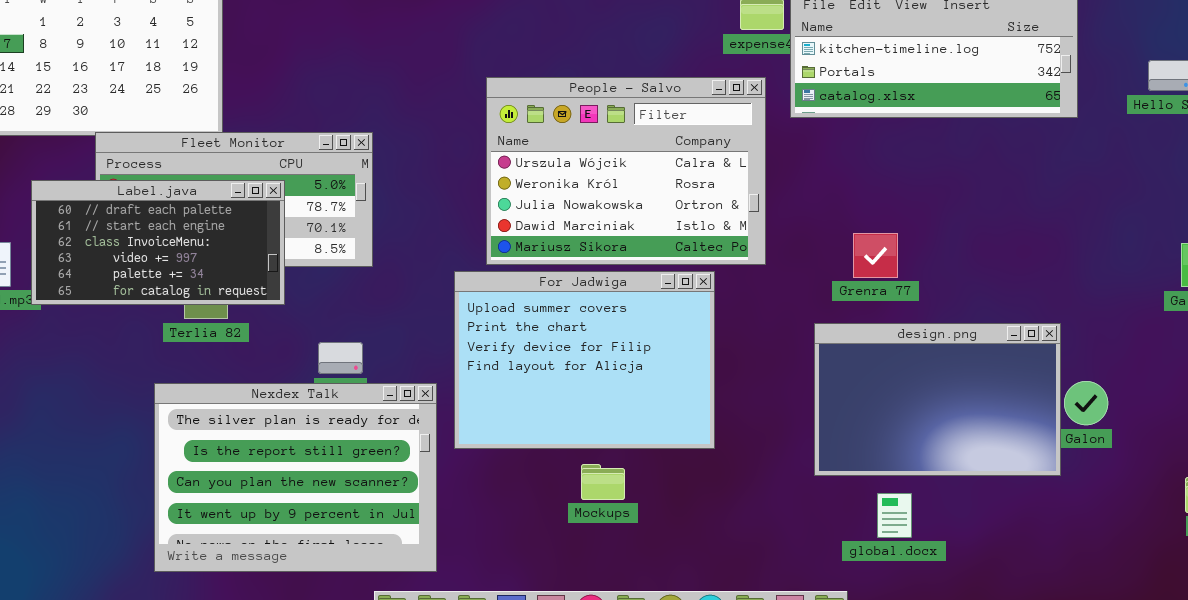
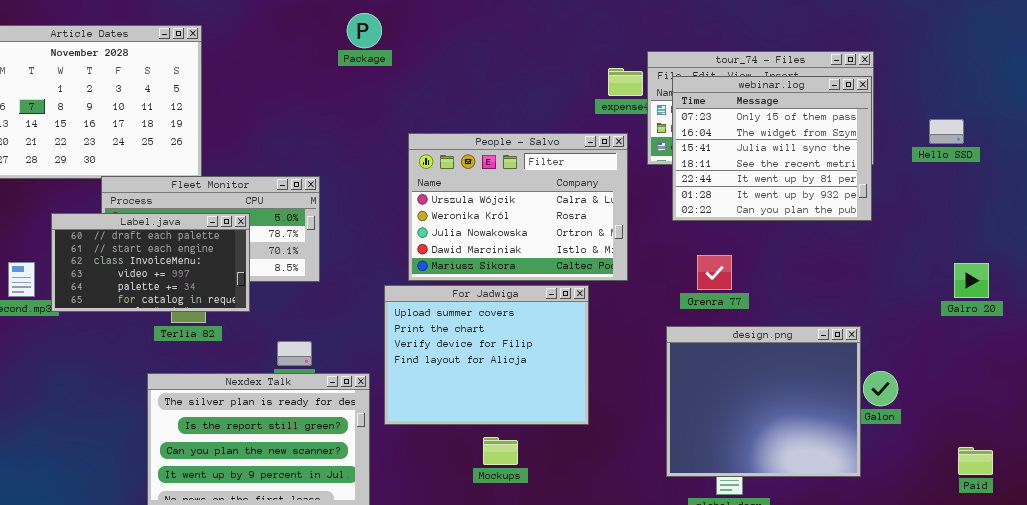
webinar.log: none -> [672,76,872,221], opened
design.png: [814,323,1061,476] -> [666,326,861,477], resized

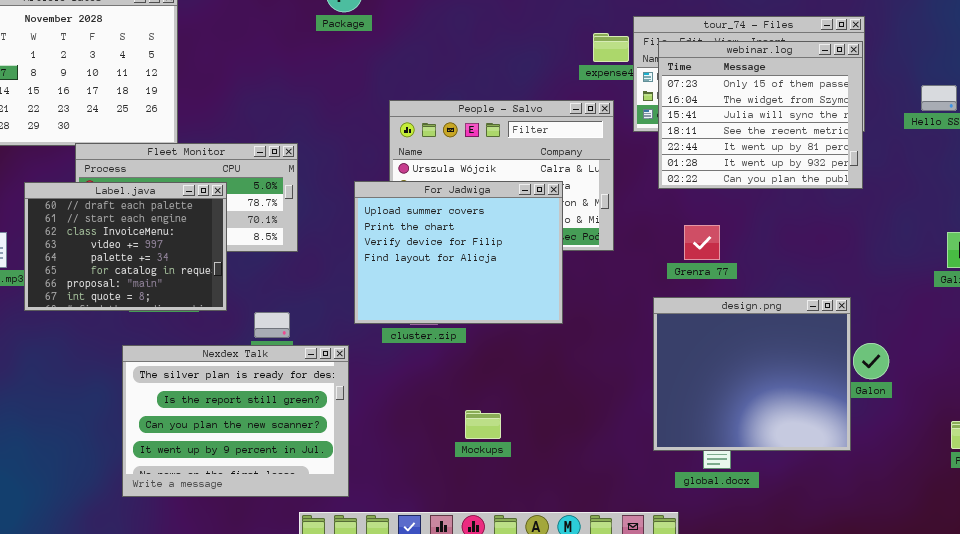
Label.java: [51,213,250,312] -> [24,182,227,311], resized
For Jadwiga: [384,285,589,425] -> [354,181,563,324], moved

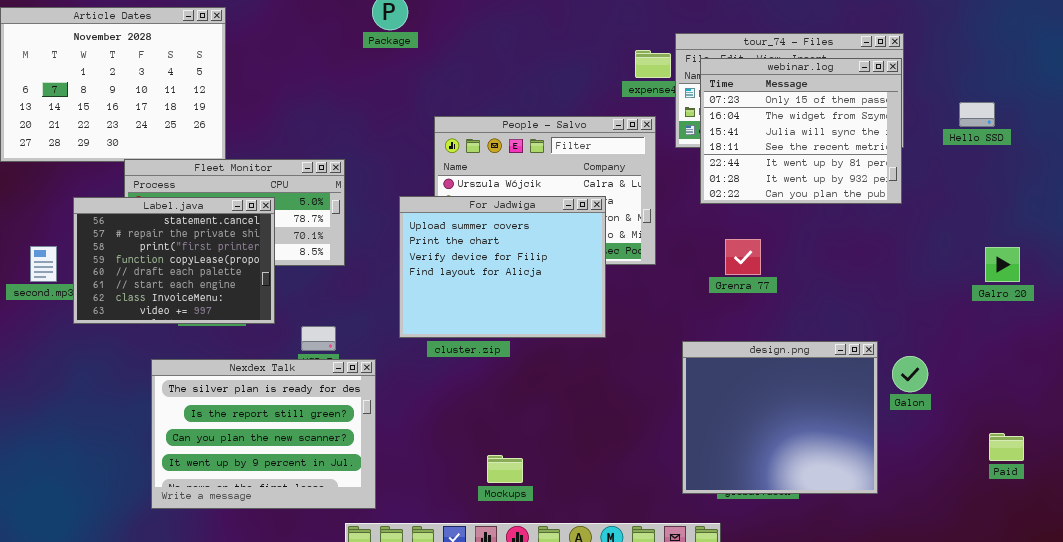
Label.java: [24,182,227,311] -> [73,197,275,324], scrolled up 4 rows
design.png: [653,297,851,451] -> [682,341,878,494], moved
Nexdex Talk: [122,345,349,497] -> [151,359,376,509], moved
Mockups: [465,410,501,439] -> [487,455,523,483], moved

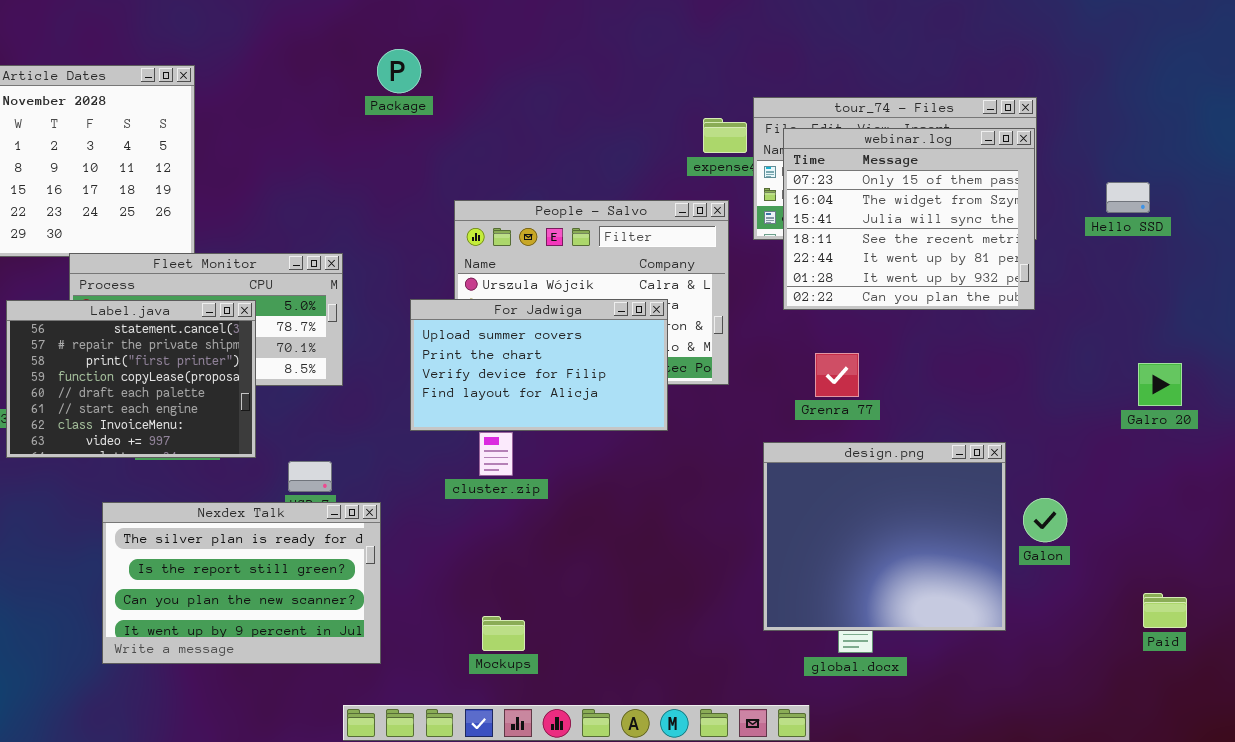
For Jadwiga: [399,196,606,338] -> [410,299,668,431], resized
design.png: [682,341,878,494] -> [763,442,1006,631], moved
Nexdex Talk: [151,359,376,509] -> [102,502,381,664], resized
Mockups: [487,455,523,483] -> [482,616,525,651], moved

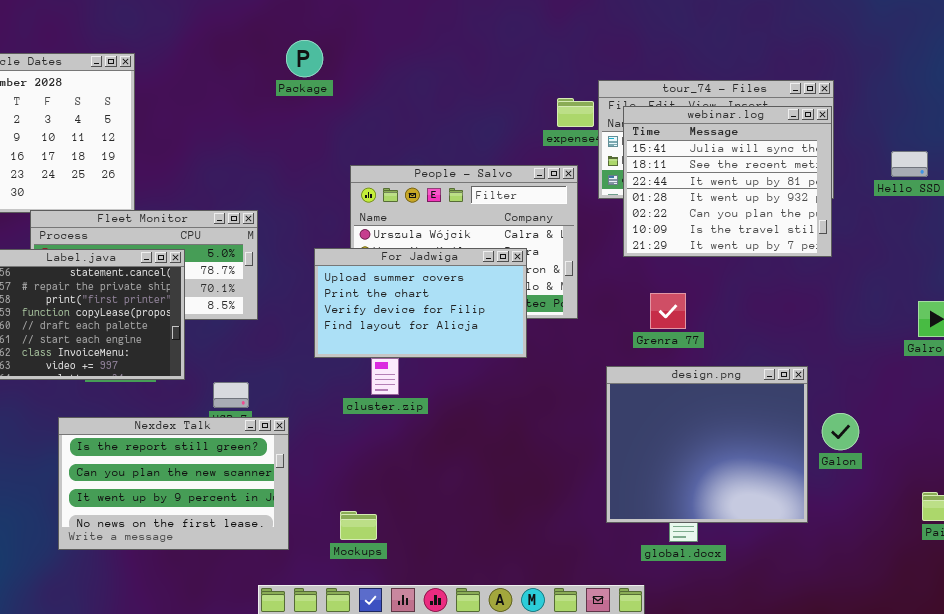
webinar.log: [783,128,1035,310] -> [623,106,832,257], scrolled down 2 rows
Nexdex Talk: [102,502,381,664] -> [58,417,289,550], scrolled down 1 row
Mockups: [482,616,525,651] -> [340,511,377,540], moved

